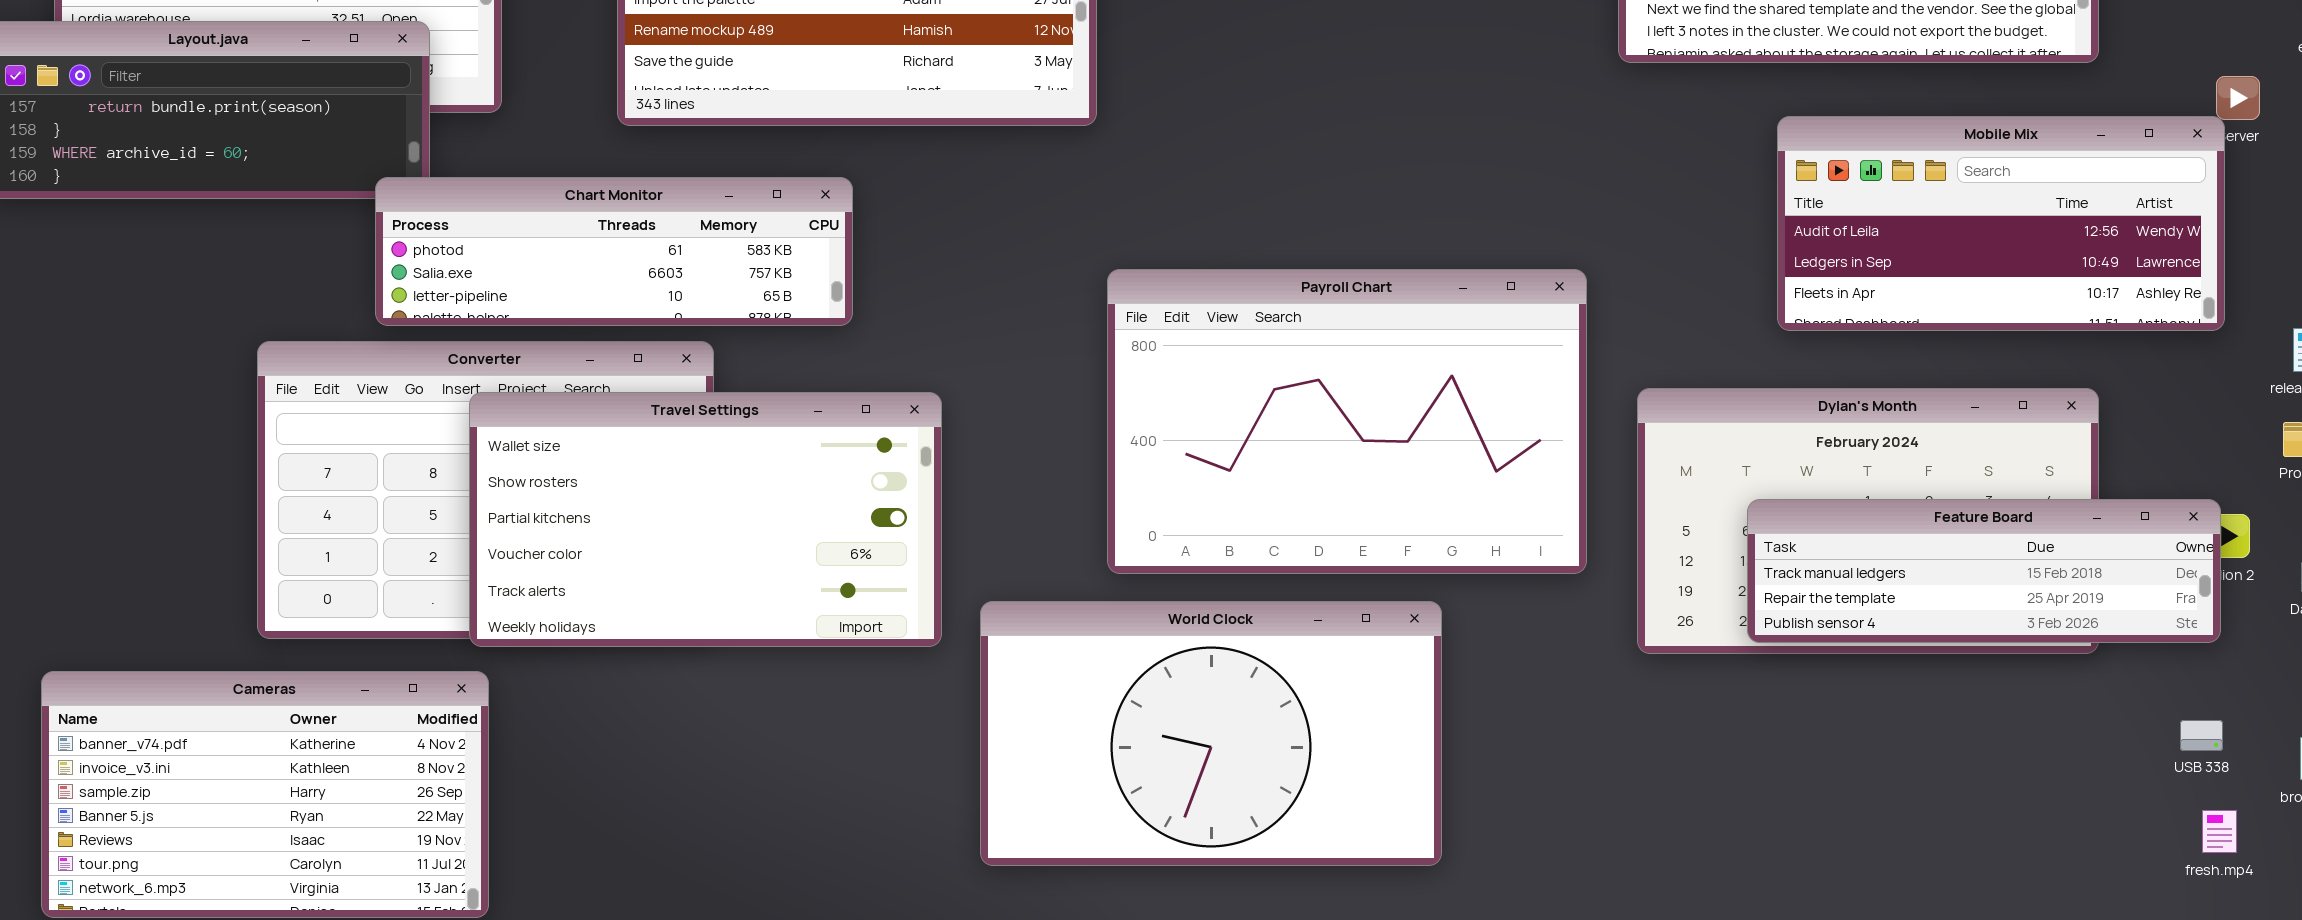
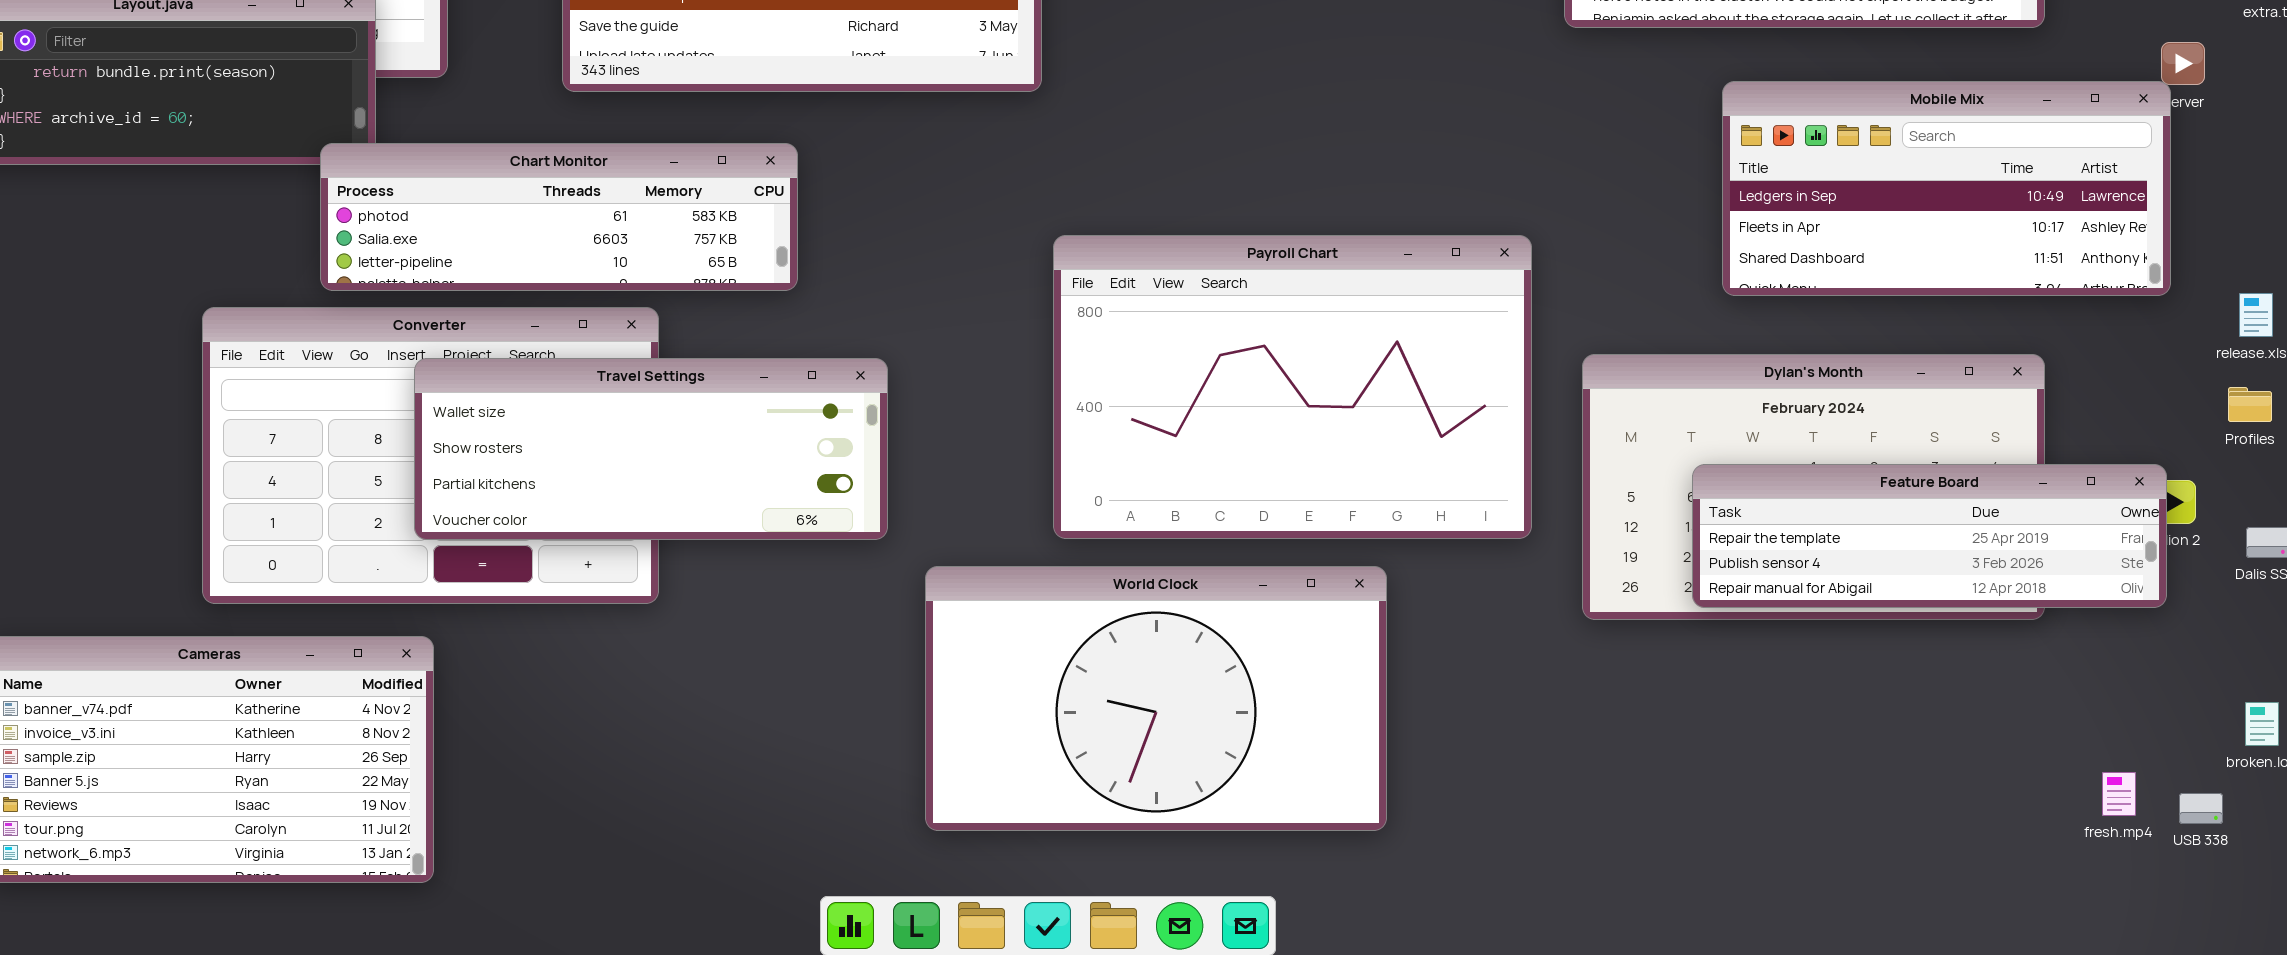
Mobile Mix: [1777,116,2225,331] -> [1722,81,2171,296], scrolled down 1 row
Travel Settings: [469,392,942,647] -> [414,358,888,540], resized
Feature Board: [1747,499,2221,643] -> [1692,464,2167,608], scrolled down 1 row
USB 338: [2180,720,2223,751] -> [2179,793,2223,824], moved
fresh.mp4: [2202,810,2237,853] -> [2102,772,2136,816], moved

